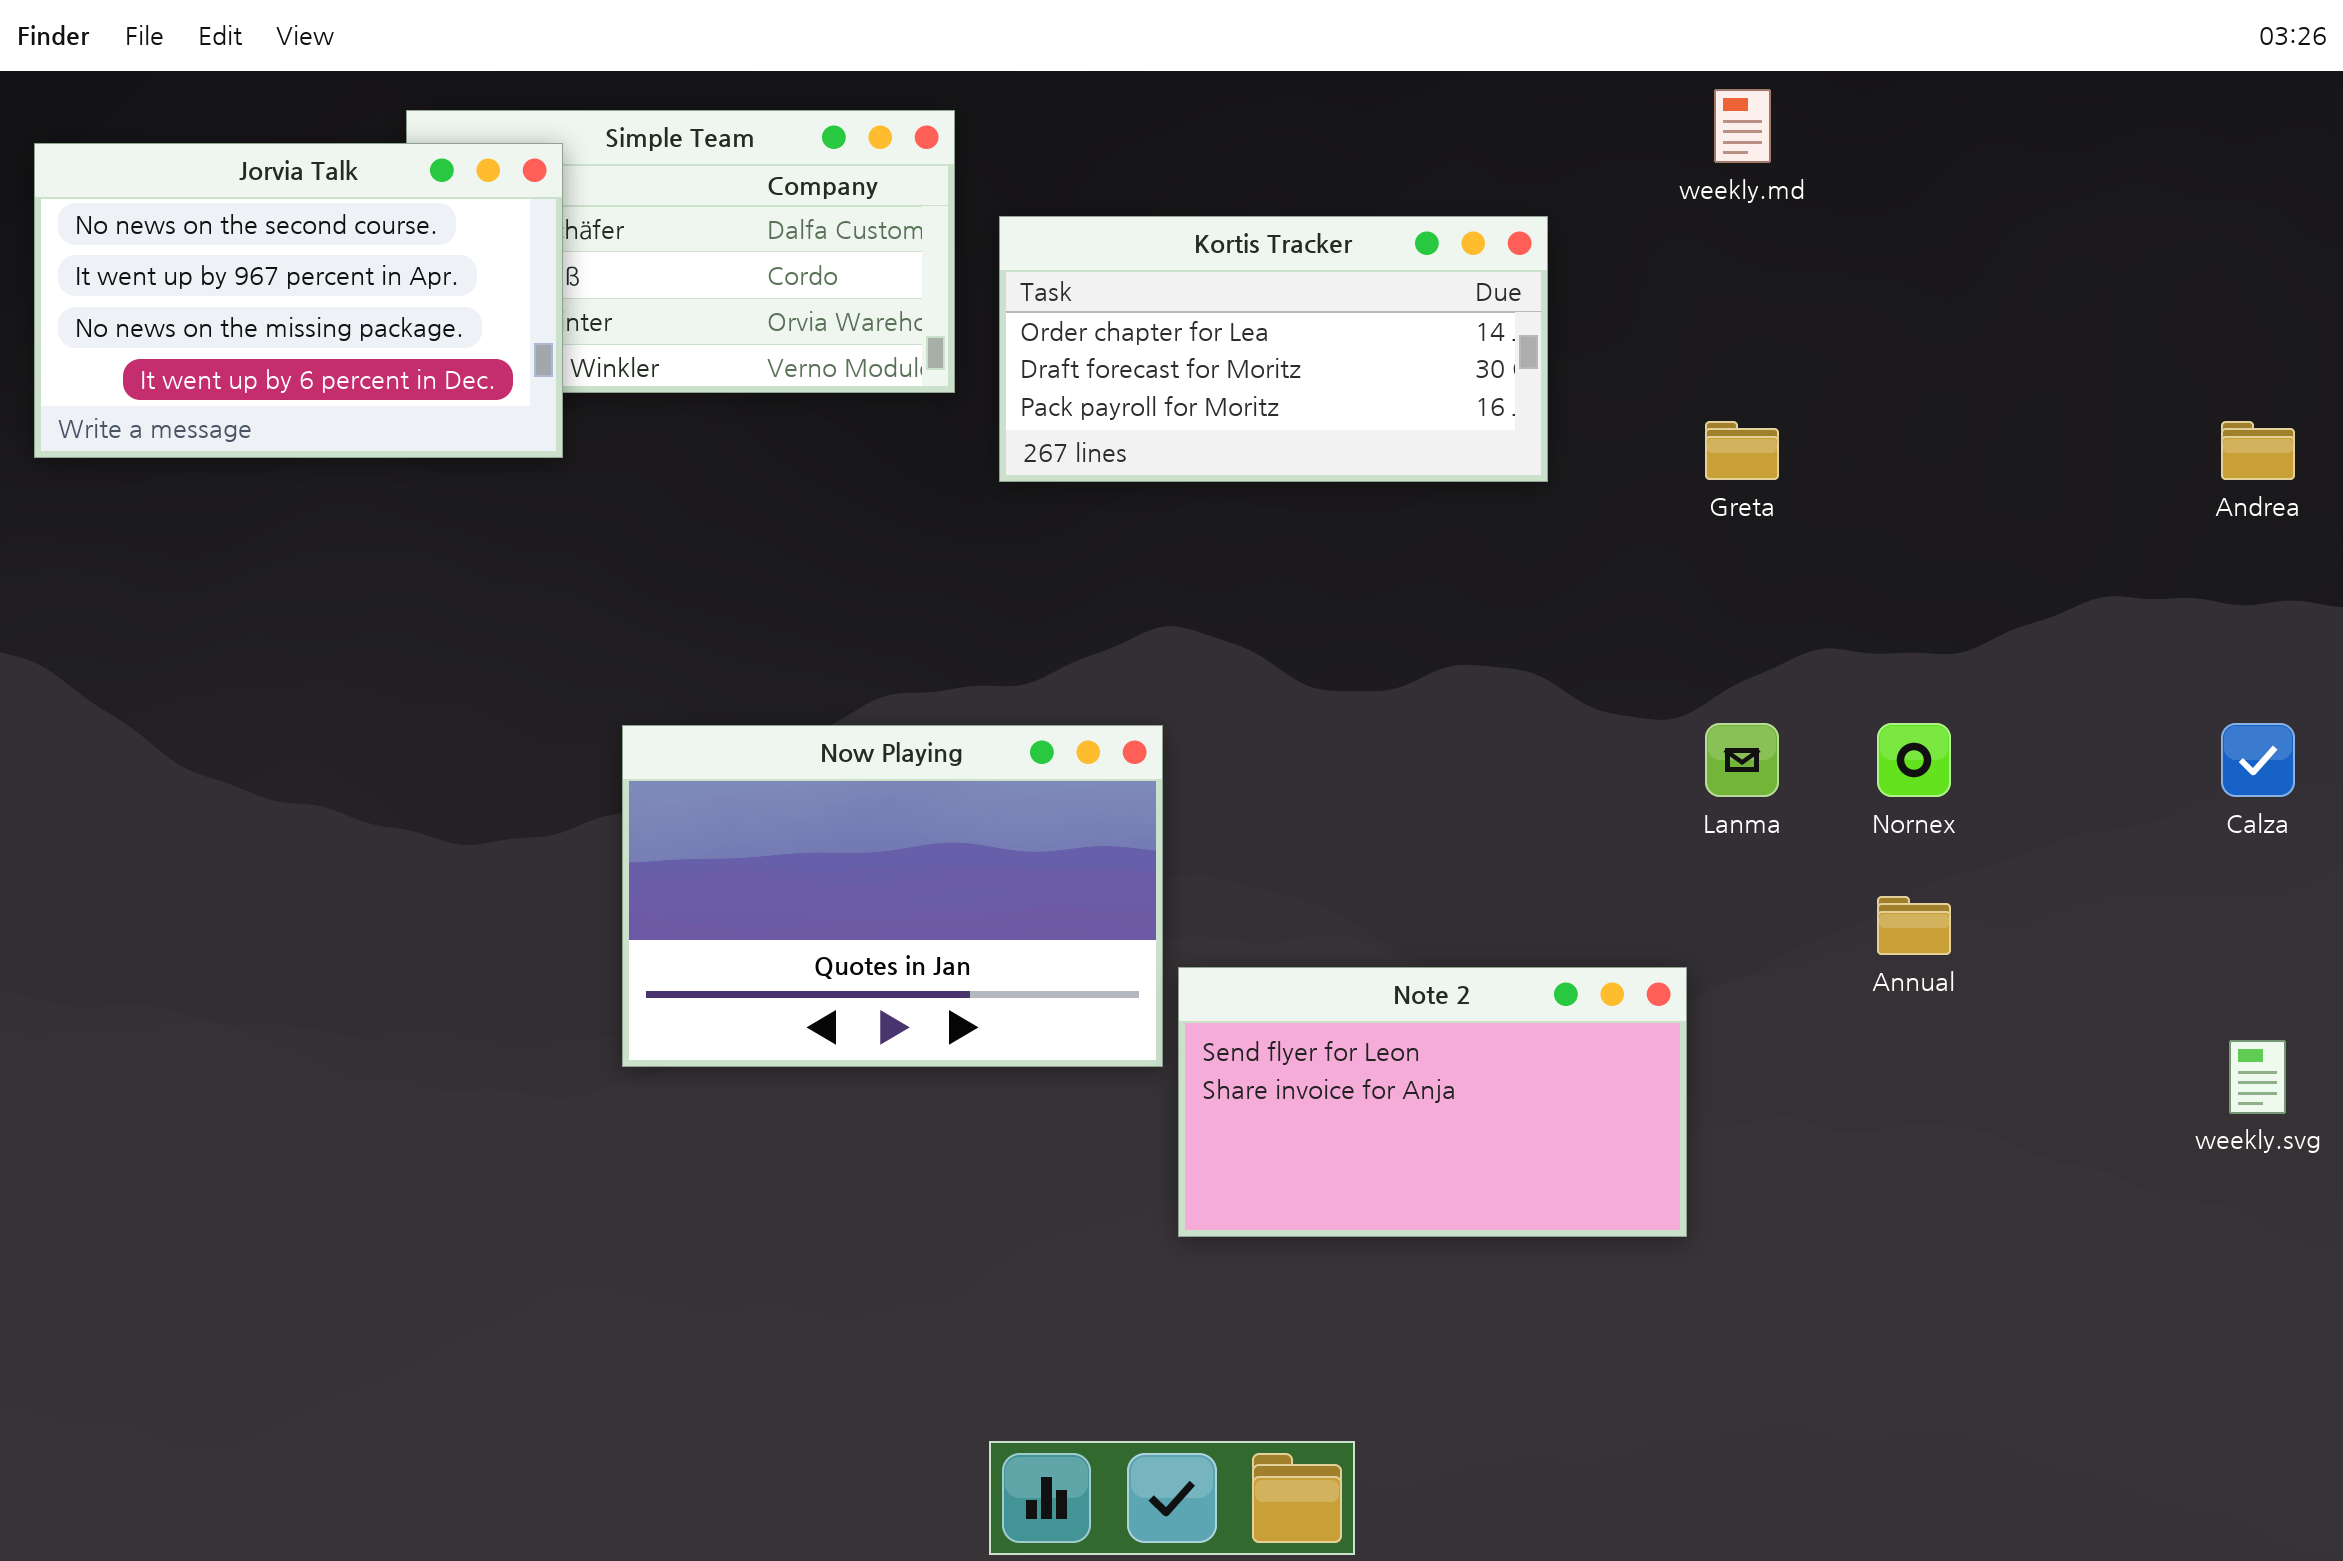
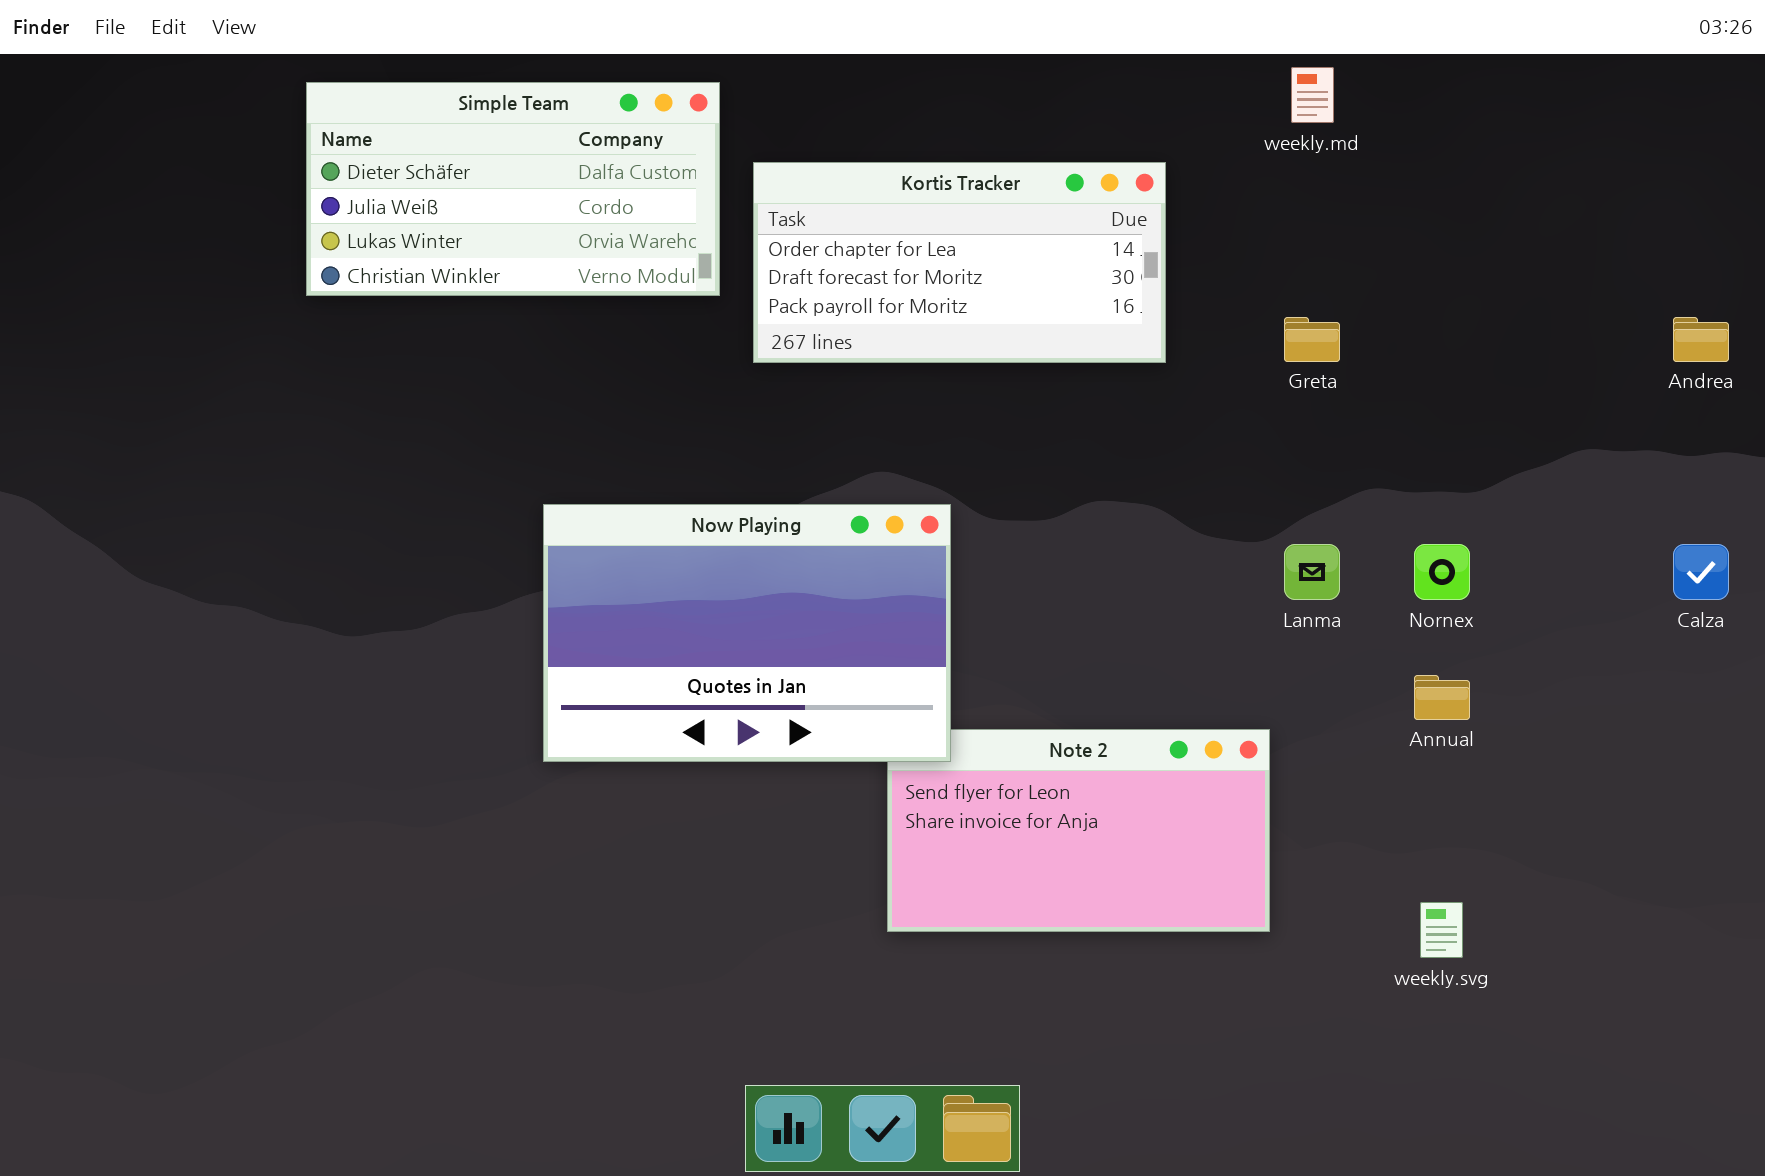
Jorvia Talk: [34,143,563,458] -> none, closed
Now Playing: [622,725,1163,1067] -> [543,504,951,762], moved
weekly.svg: [2229,1040,2286,1114] -> [1420,902,1463,958], moved

